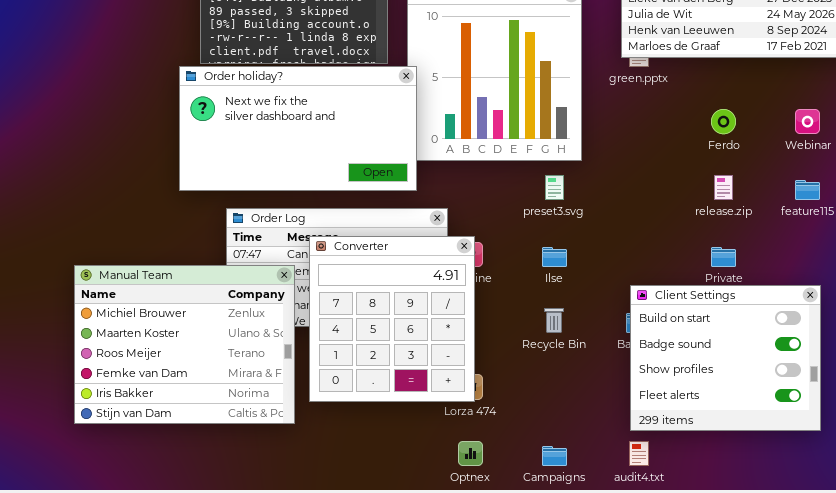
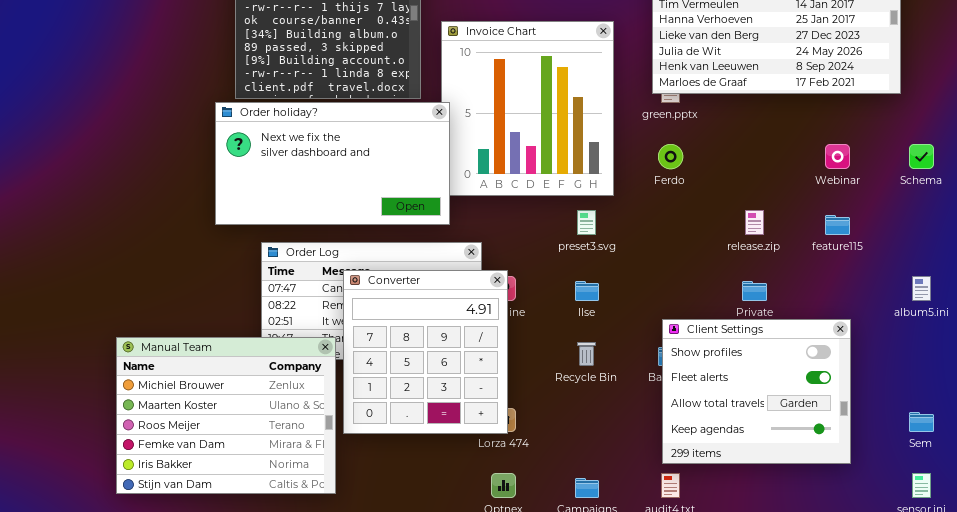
Ferdo: [711,109,736,134] -> [658,144,683,169], moved
Manual Team: [74,265,295,424] -> [116,337,336,494], moved
Client Settings: [630,285,821,431] -> [662,319,851,464], scrolled down 2 rows

